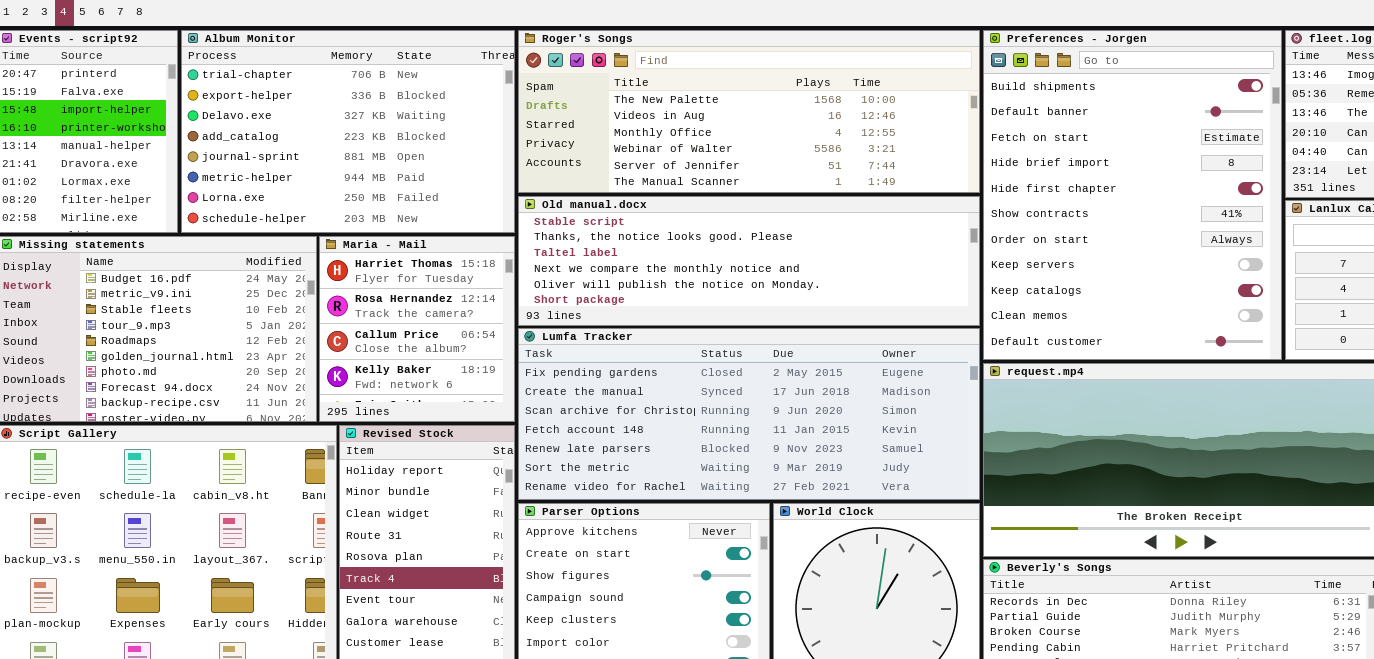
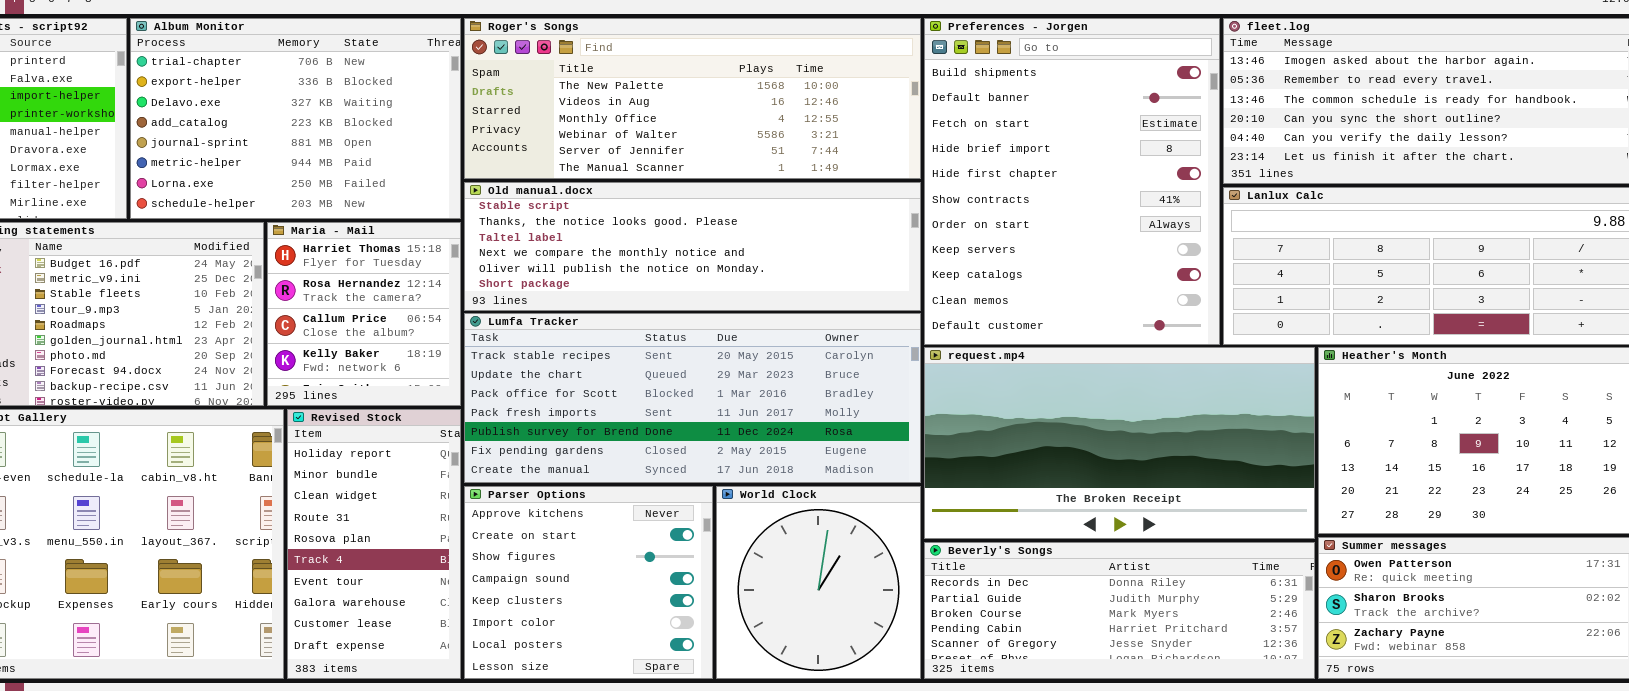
Lumfa Tracker: [518,328,980,500] -> [464,313,921,483], scrolled up 5 rows

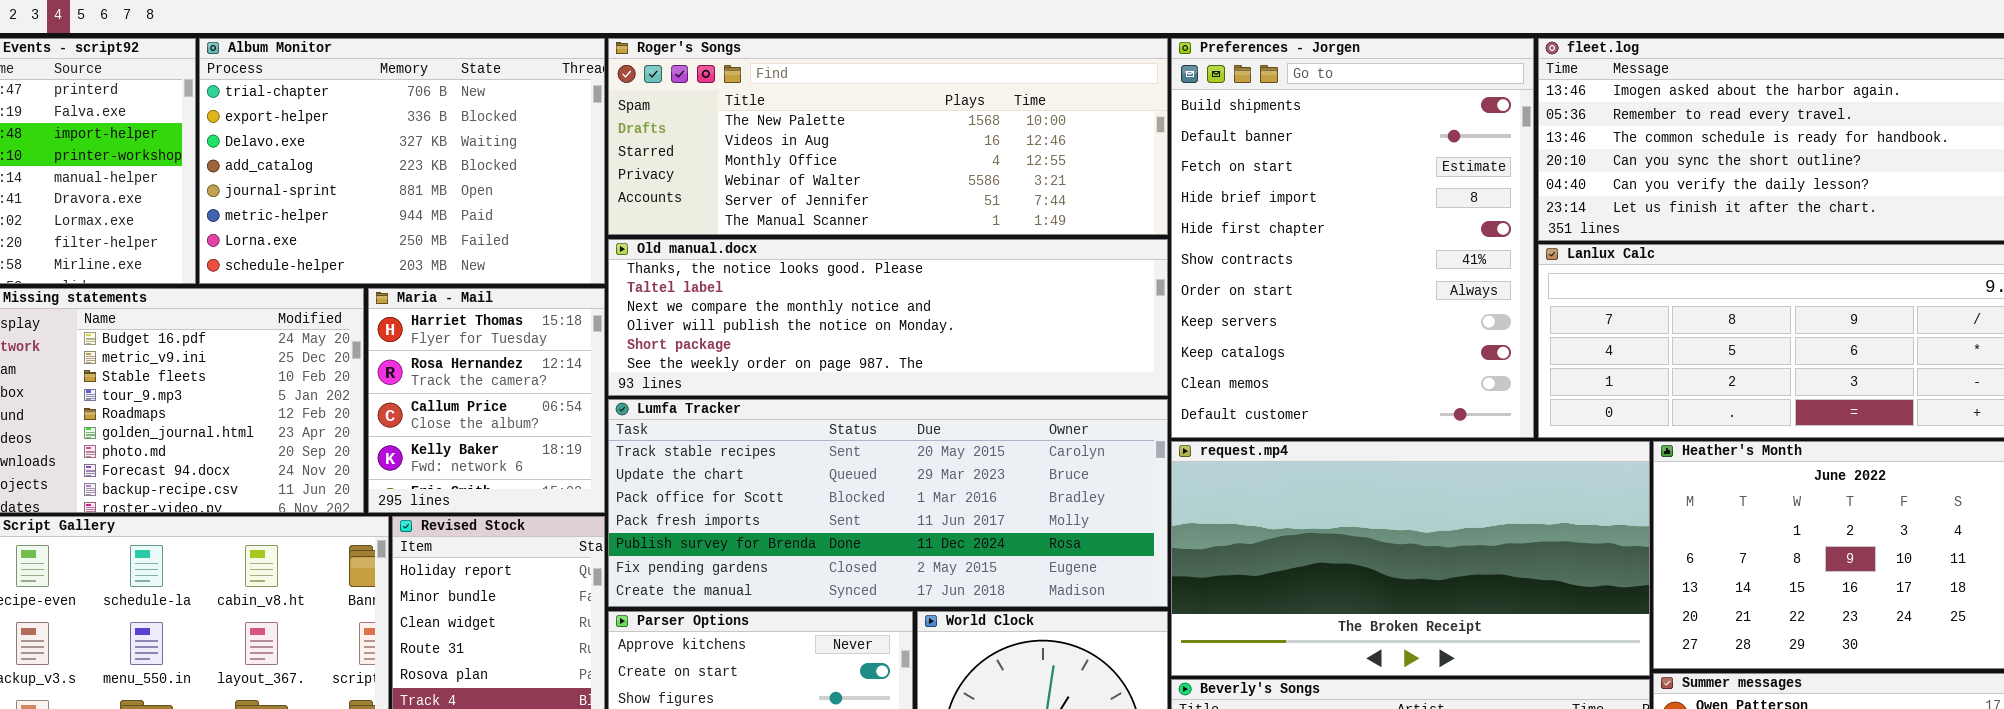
Old manual.docx: [464,182,921,311] -> [608,239,1168,396], scrolled down 1 row

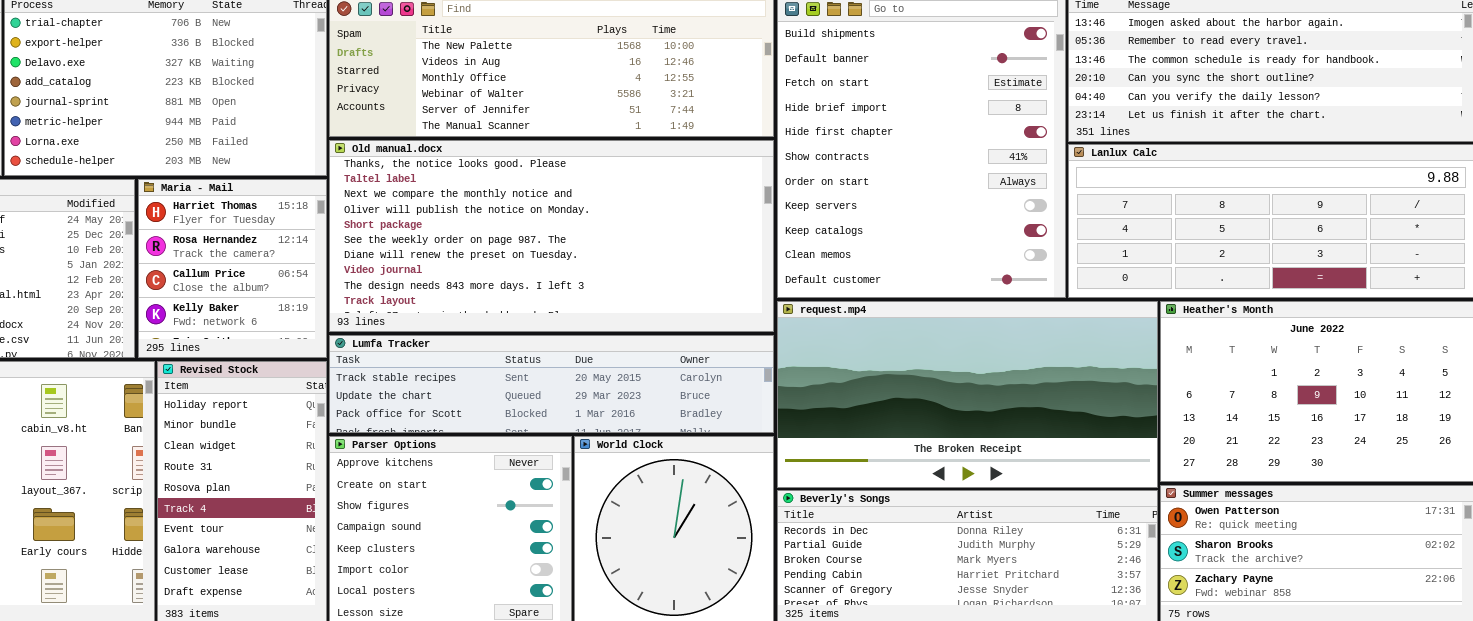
Old manual.docx: [608,239,1168,396] -> [329,140,774,332], resized
Lumfa Tracker: [608,399,1168,607] -> [329,335,774,433], resized

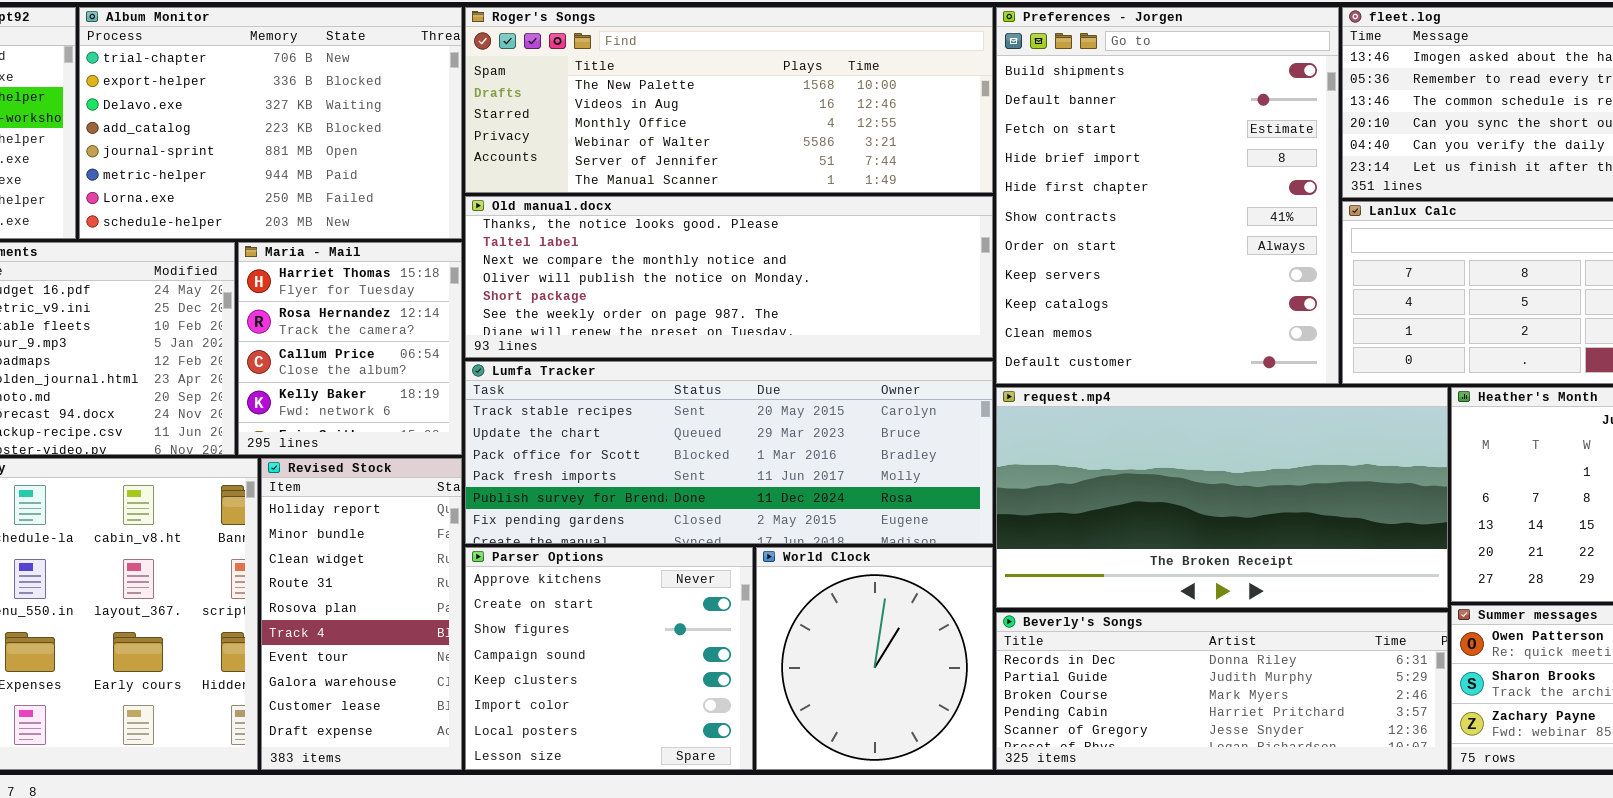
Old manual.docx: [329,140,774,332] -> [465,196,993,358], resized
Lumfa Tracker: [329,335,774,433] -> [465,361,993,544], resized

